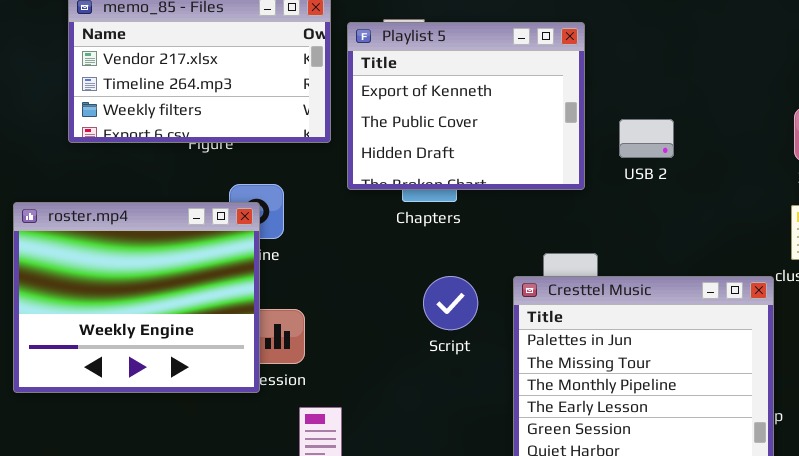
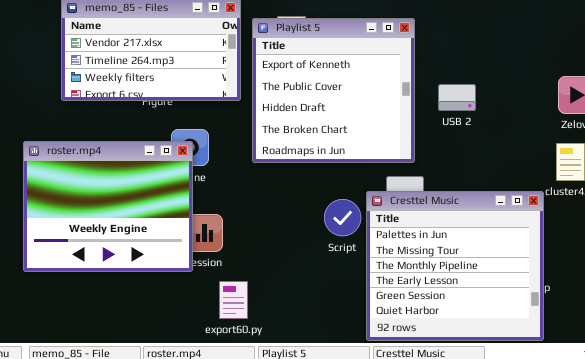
Playlist 5: [347,22,585,190] -> [252,18,415,163], resized
Script: [423,276,478,330] -> [324,199,361,236], moved

